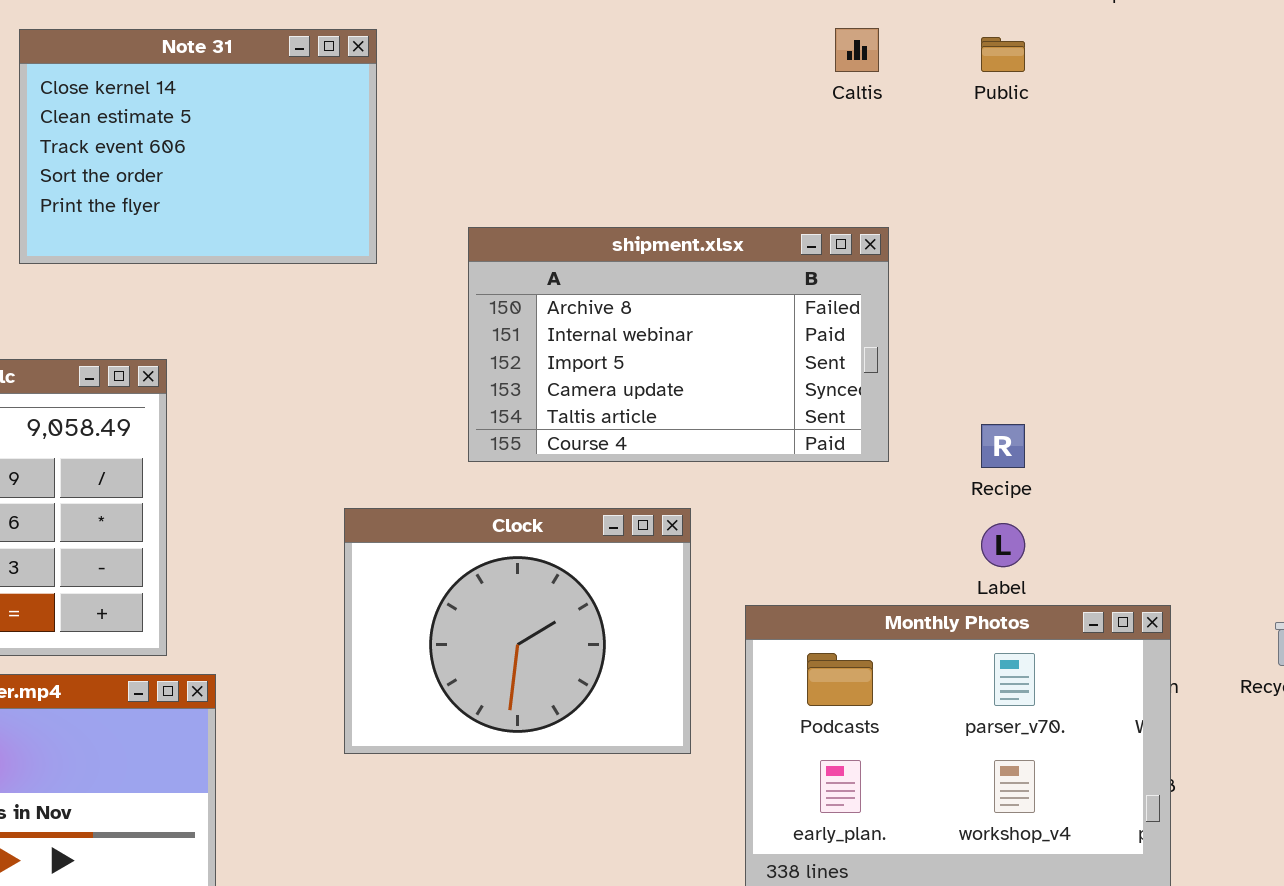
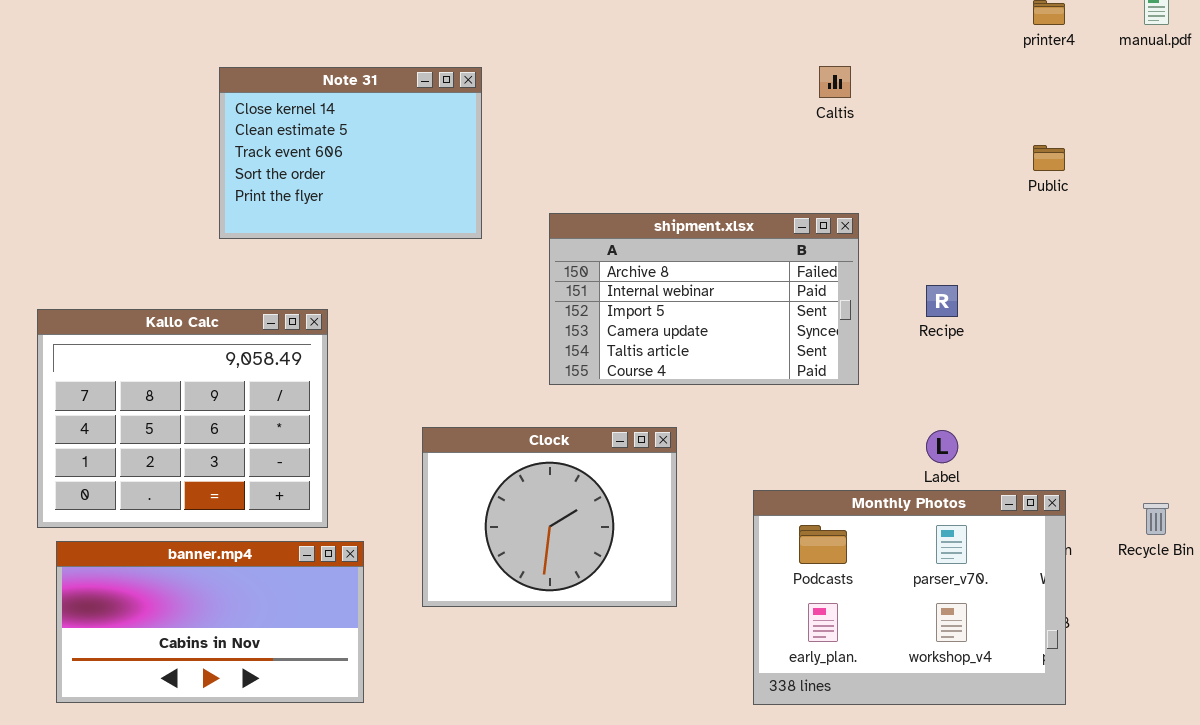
Public: [981,37,1025,72] -> [1033,145,1065,171], moved
Recipe: [981,424,1025,468] -> [926,285,958,317], moved
Clock: [344,508,691,754] -> [422,427,677,607], moved

